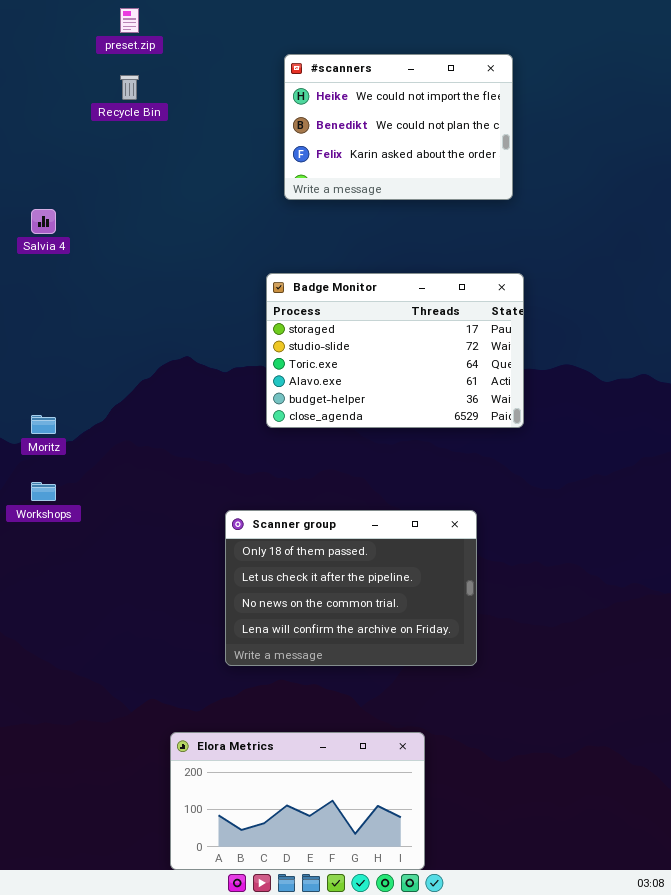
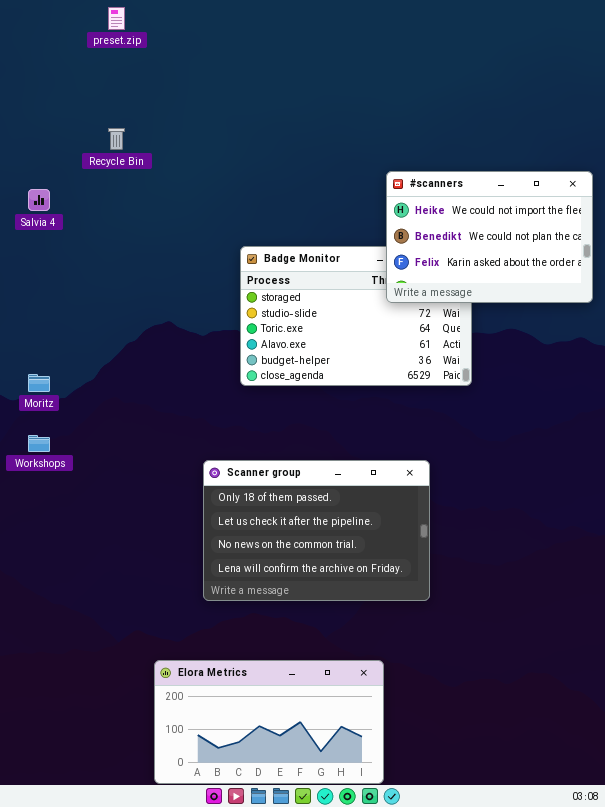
#scanners: [284,54,513,200] -> [386,171,593,303], moved
Recycle Bin: [120,75,139,100] -> [108,128,125,150], moved

